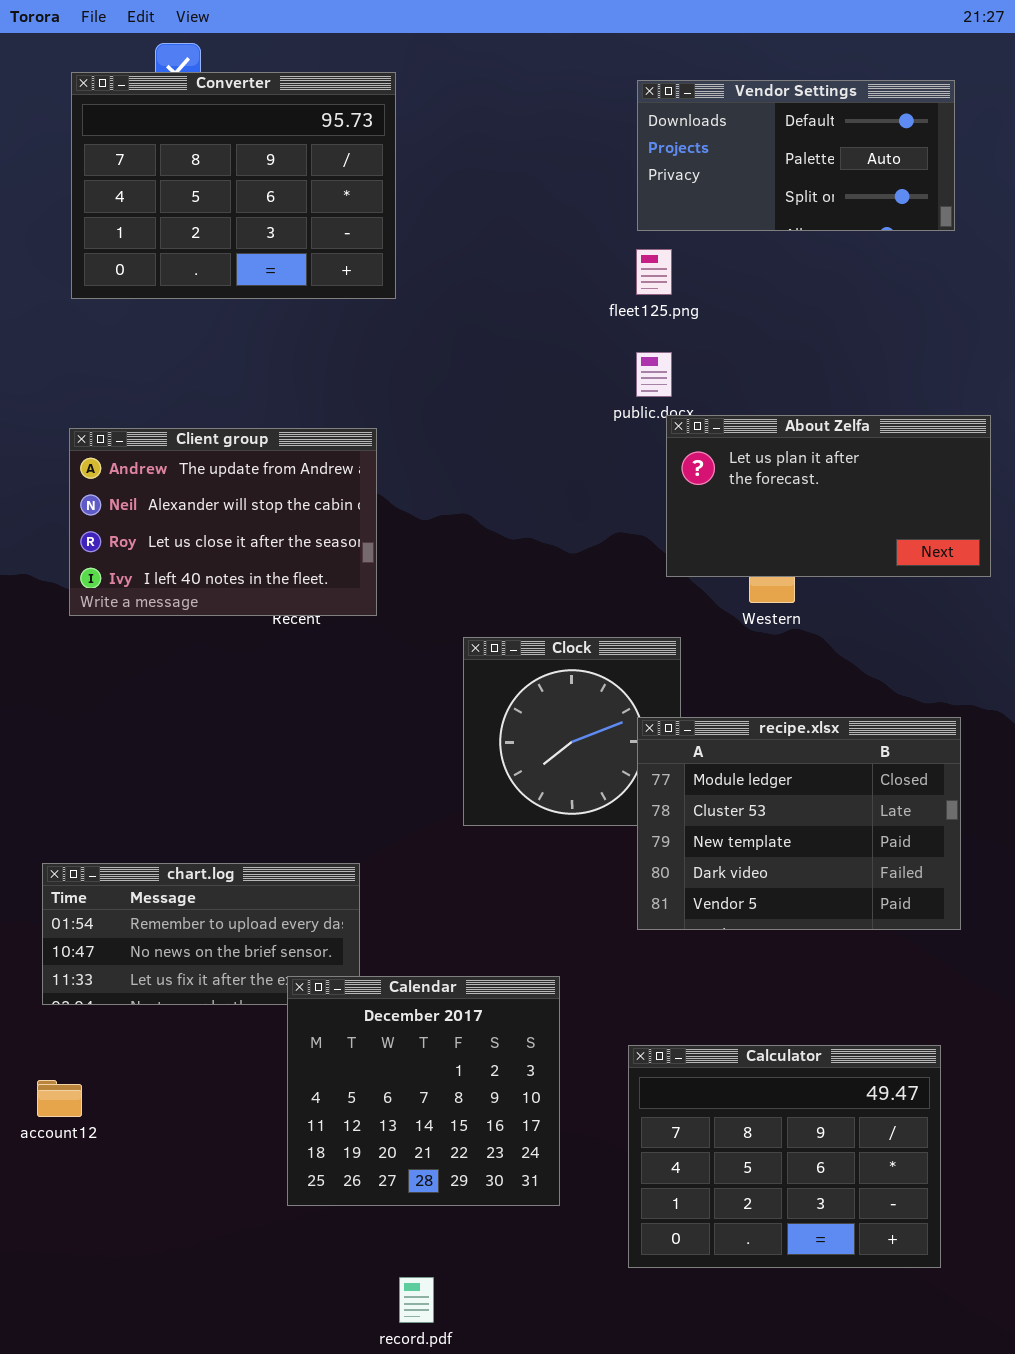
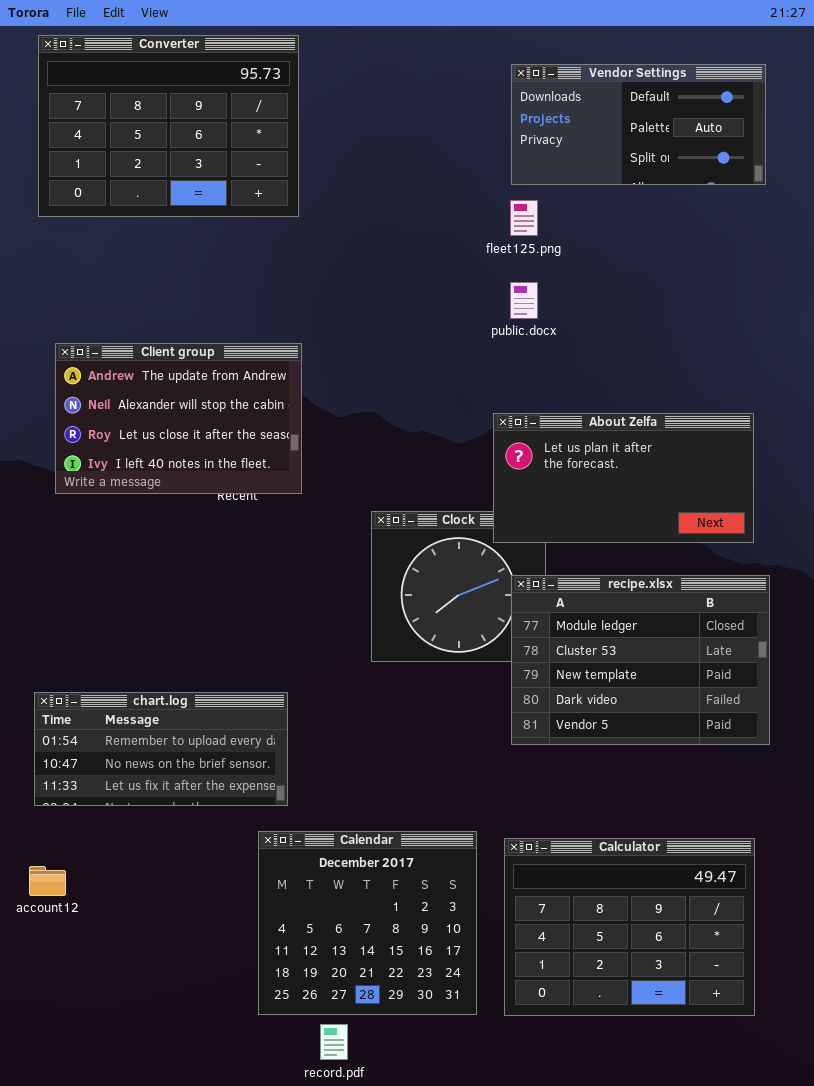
Converter: [71,72,396,299] -> [38,35,299,217], moved
About Zelfa: [666,415,991,577] -> [493,413,754,543], moved
Calendar: [287,976,560,1206] -> [258,831,477,1015], moved

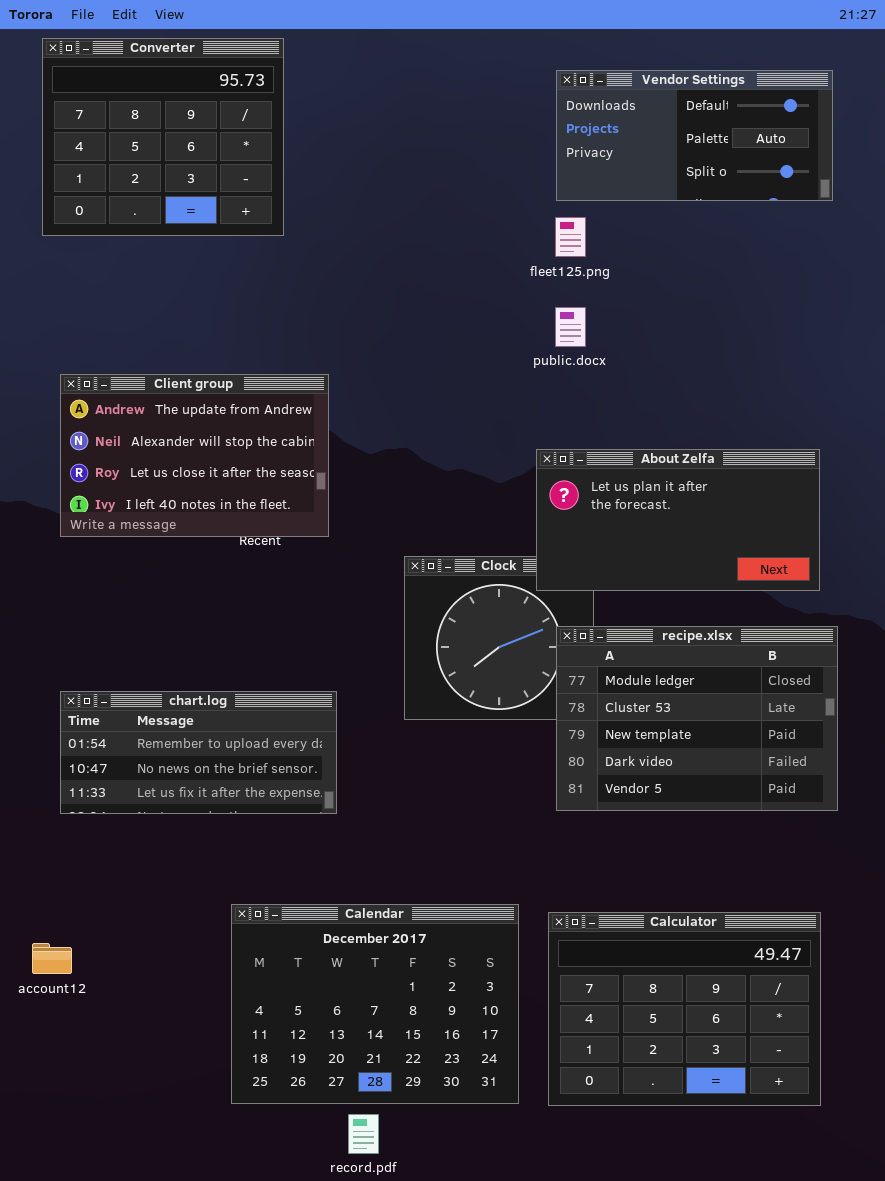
Converter: [38,35,299,217] -> [42,38,284,236], resized
chart.log: [34,692,288,806] -> [60,691,337,814], moved
Calendar: [258,831,477,1015] -> [231,904,519,1104], resized

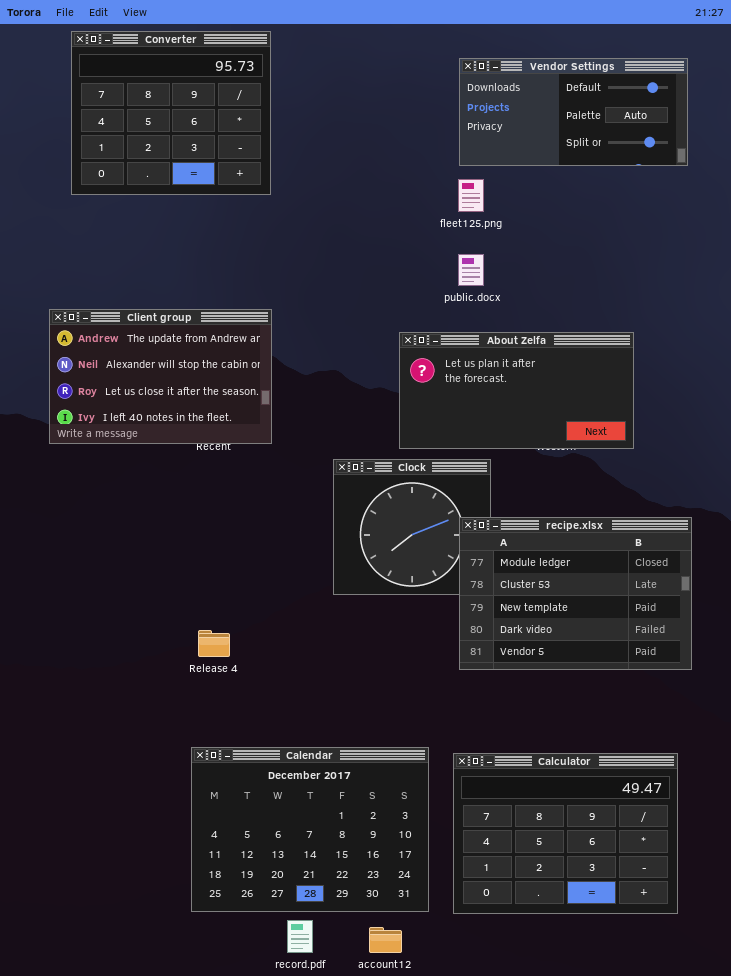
Converter: [42,38,284,236] -> [71,31,271,195], moved
About Zelfa: [536,449,820,591] -> [399,332,634,449], moved
chart.log: [60,691,337,814] -> none, closed
account12: [32,943,72,974] -> [369,927,402,953], moved

